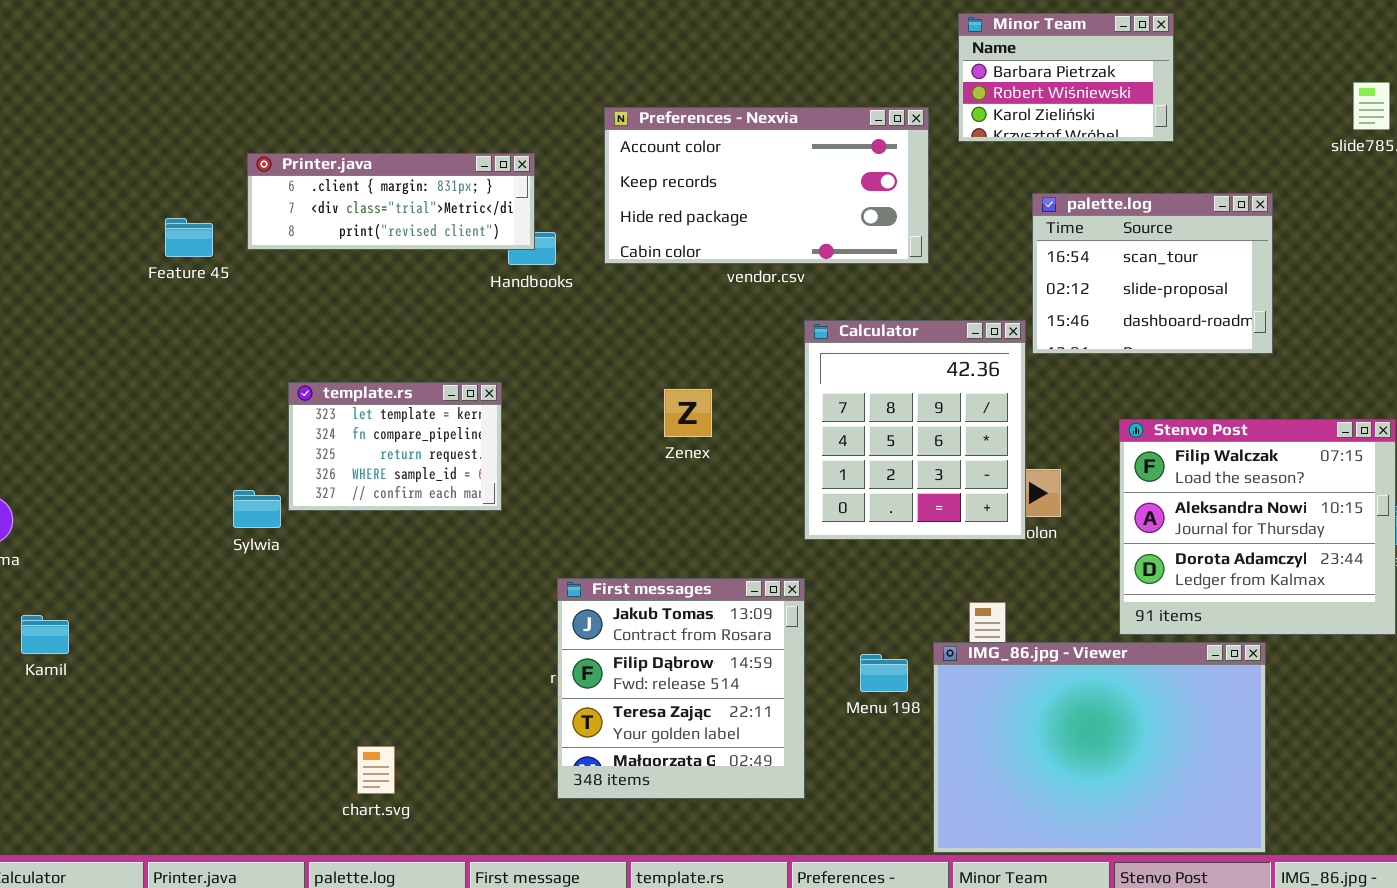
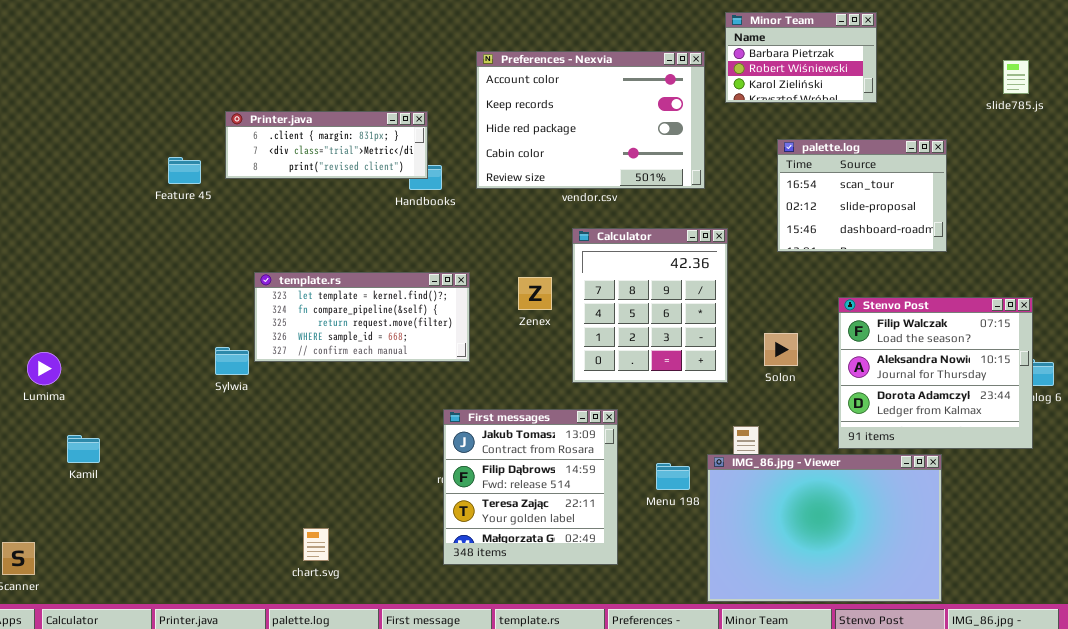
Preferences - Nexvia: [604,107,929,264] -> [476,51,705,189], resized
Calculator: [804,320,1026,540] -> [572,228,728,383], moved
template.rs: [288,382,502,511] -> [254,272,470,362], resized

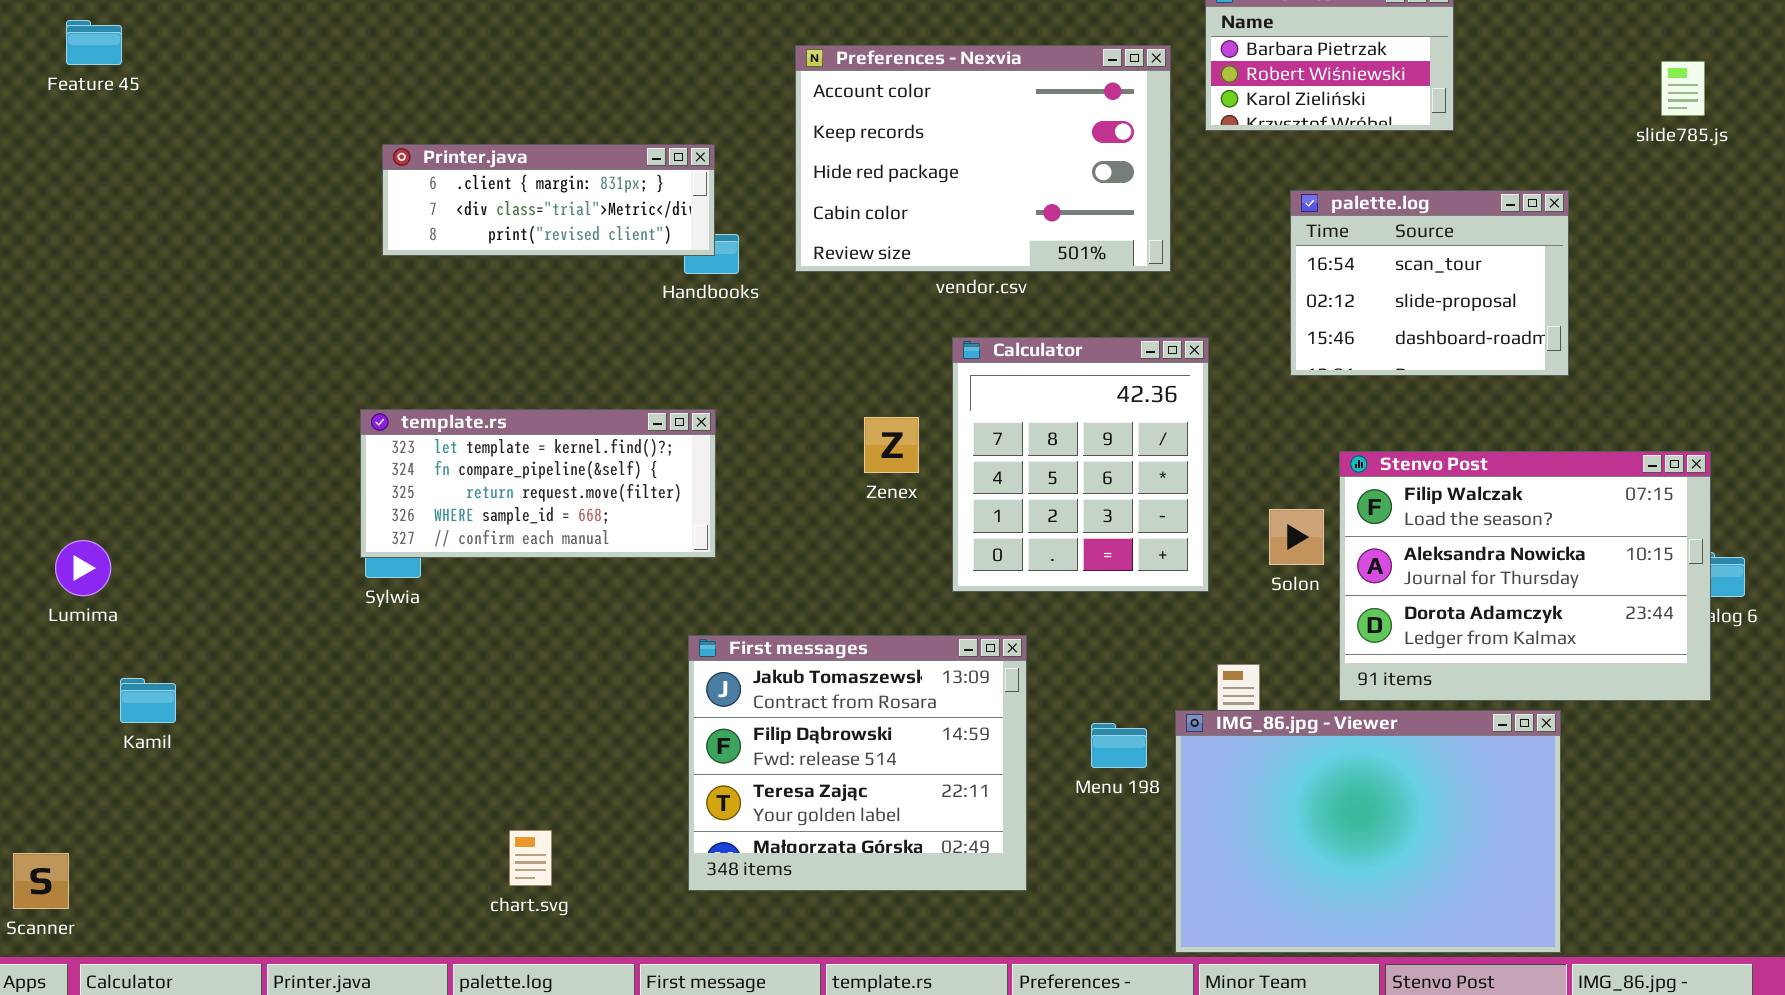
Feature 45: [168,157,201,184] -> [66,20,122,65], moved
template.rs: [254,272,470,362] -> [360,409,716,558], moved
Stenvo Post: [838,297,1033,449] -> [1339,451,1711,701], resized
First messages: [443,409,618,565] -> [688,635,1027,891], resized

